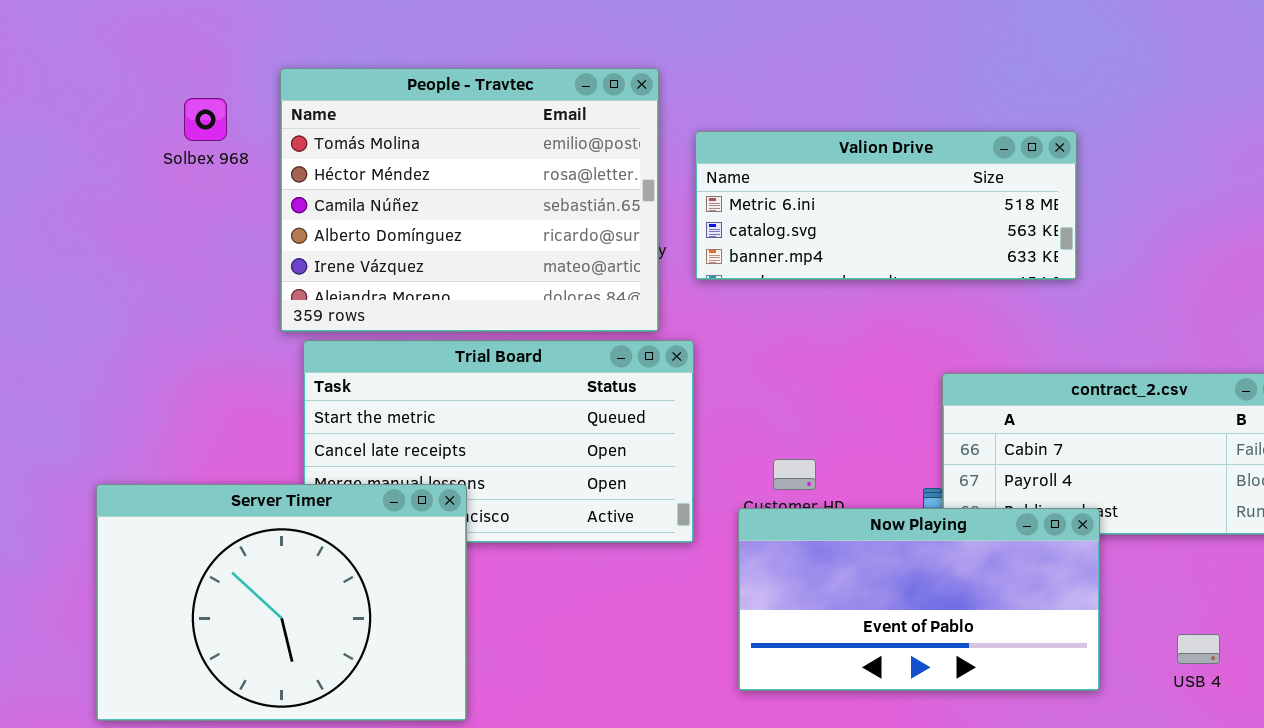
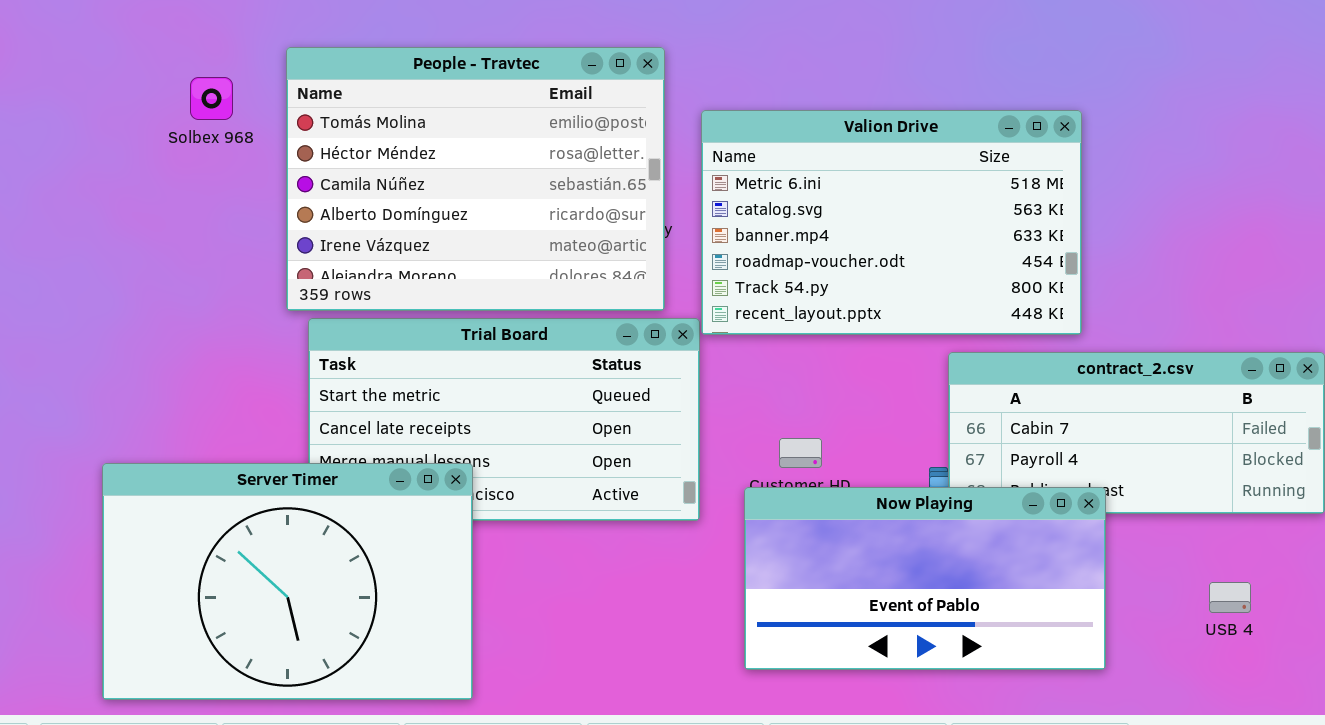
Valion Drive: [695,131,1077,280] -> [701,110,1082,335], resized
USB 4: [1177,634,1220,664] -> [1209,582,1251,613], moved

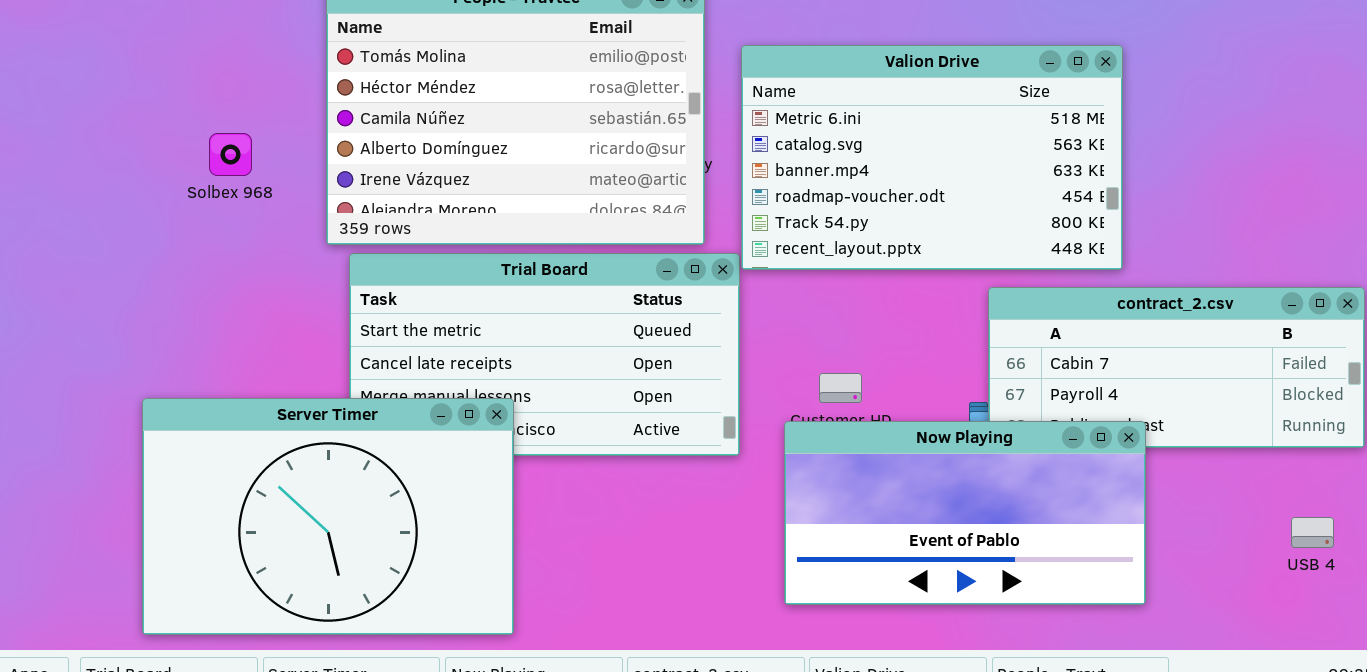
Solbex 968: [190,77,233,120] -> [209,133,252,176], moved
USB 4: [1209,582,1251,613] -> [1291,517,1334,548], moved

